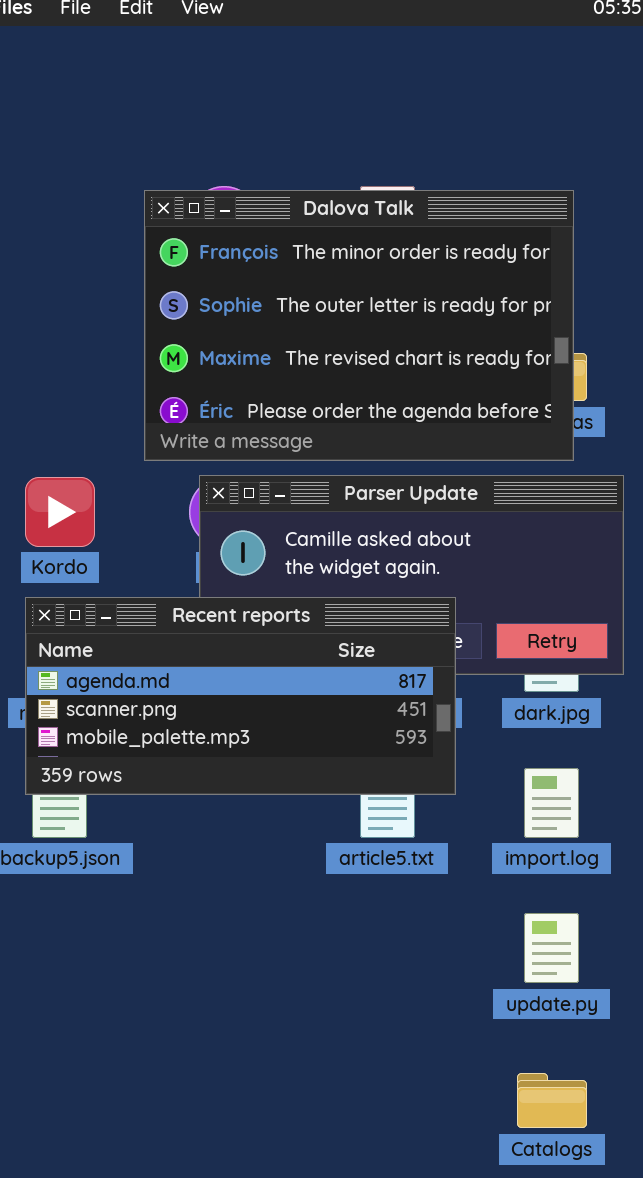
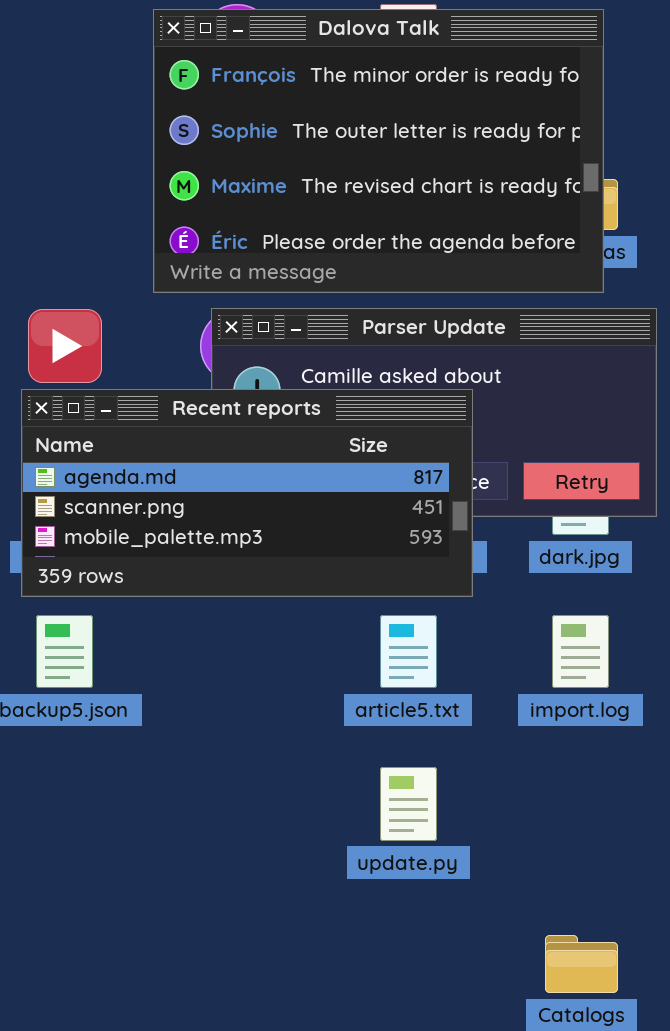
Recent reports: [25,597,456,795] -> [21,389,473,597], moved
update.py: [524,913,579,983] -> [380,767,437,841], moved

